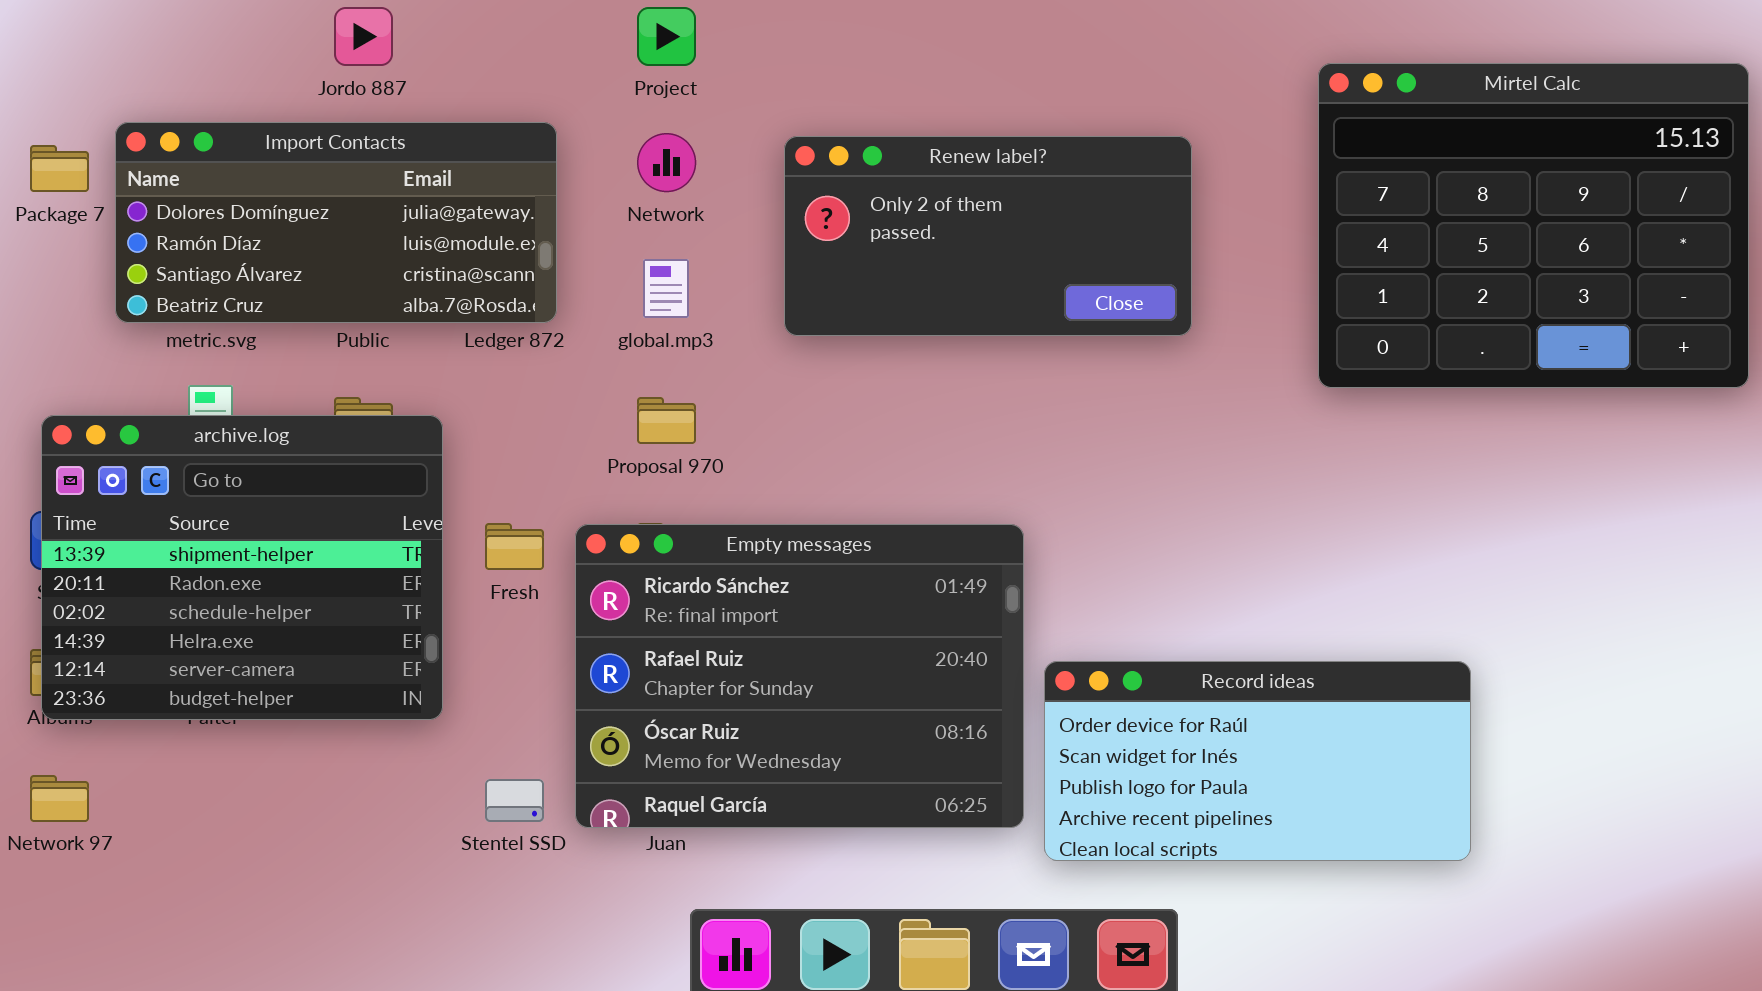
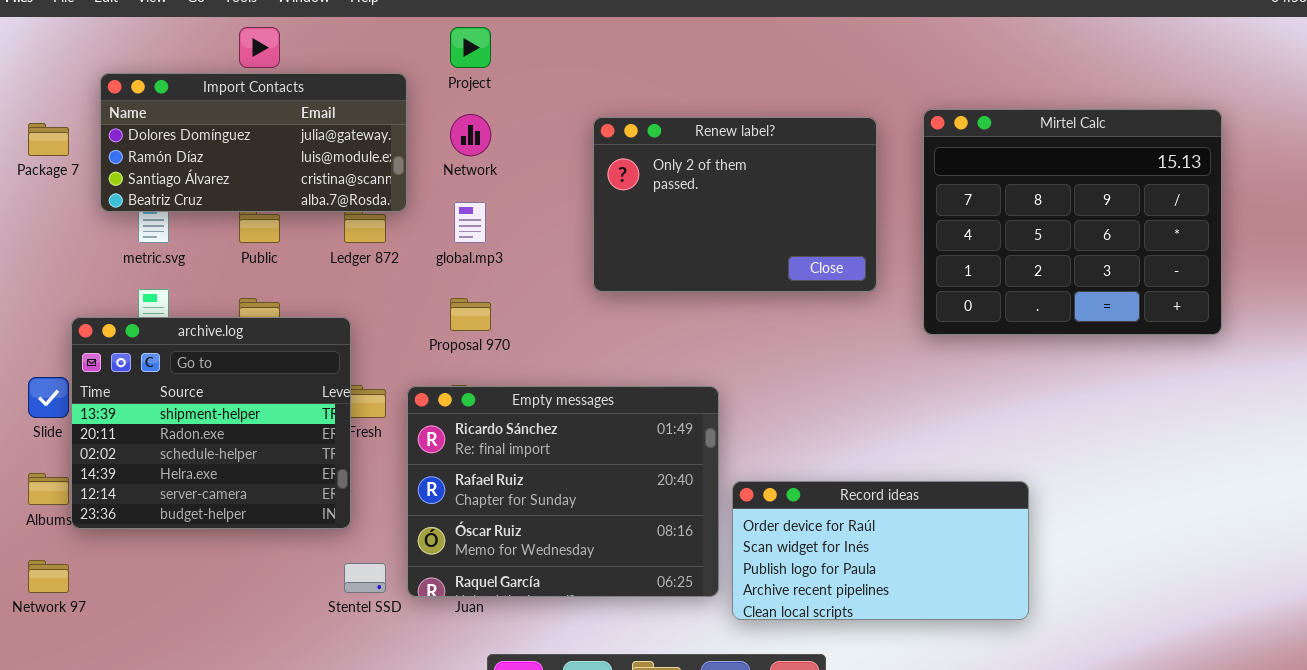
Mirtel Calc: [1318,63,1749,388] -> [923,109,1222,335], moved
Import Contacts: [115,122,557,323] -> [100,73,407,212], moved
Renew label?: [784,136,1192,336] -> [593,117,877,292], moved, resized
archive.log: [41,415,443,720] -> [71,317,351,529], moved

